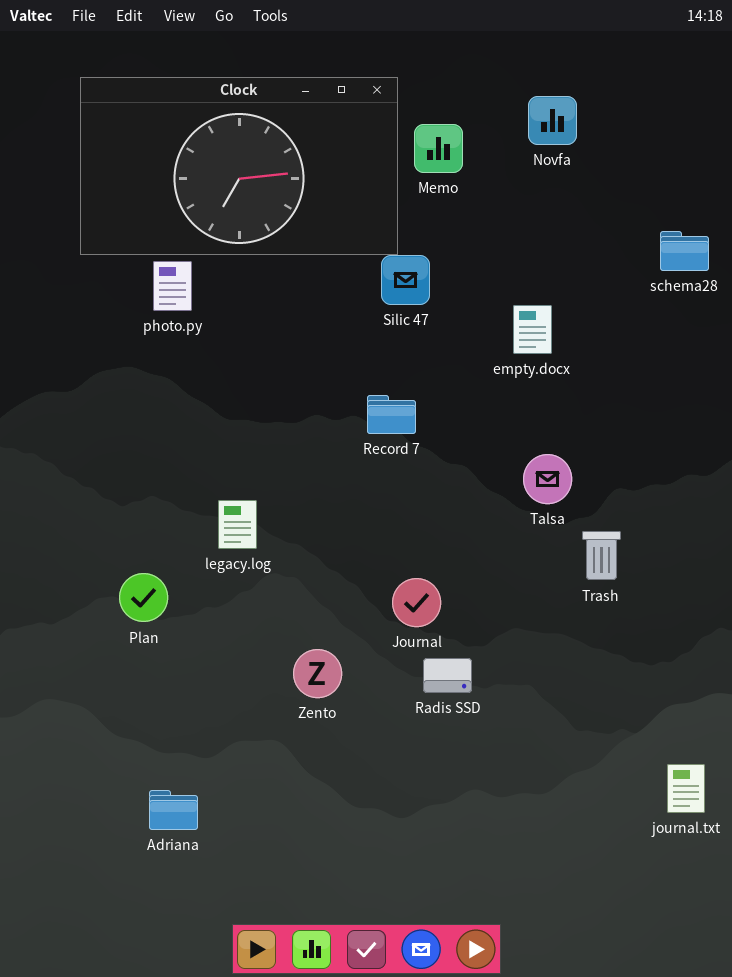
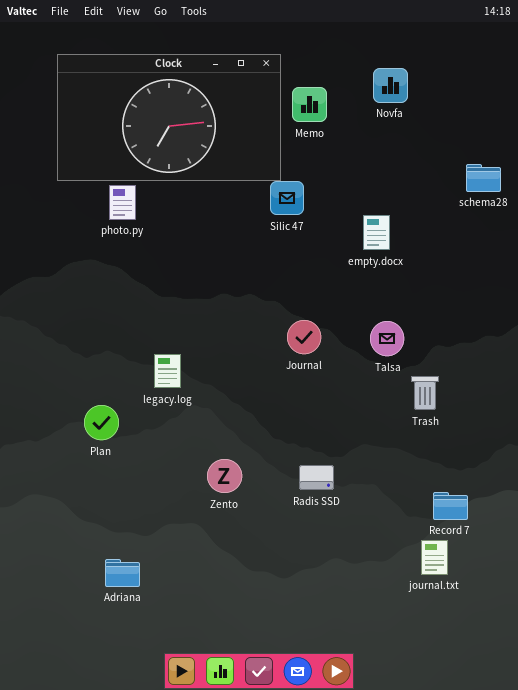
Record 7: [367,395,416,434] -> [433,492,468,520], moved
Journal: [392,578,441,627] -> [287,320,321,354], moved
journal.txt: [667,764,705,813] -> [421,540,448,575], moved

